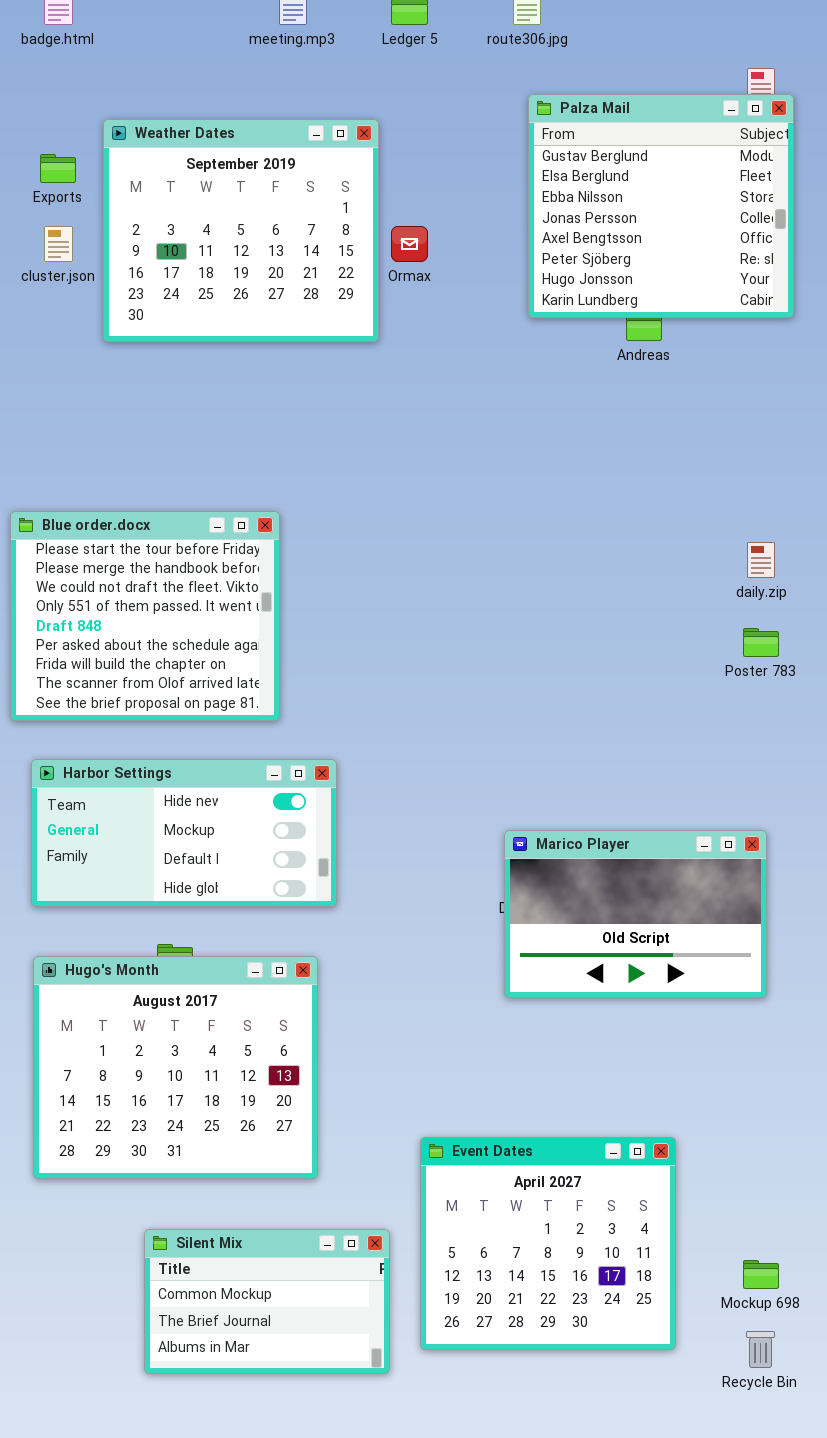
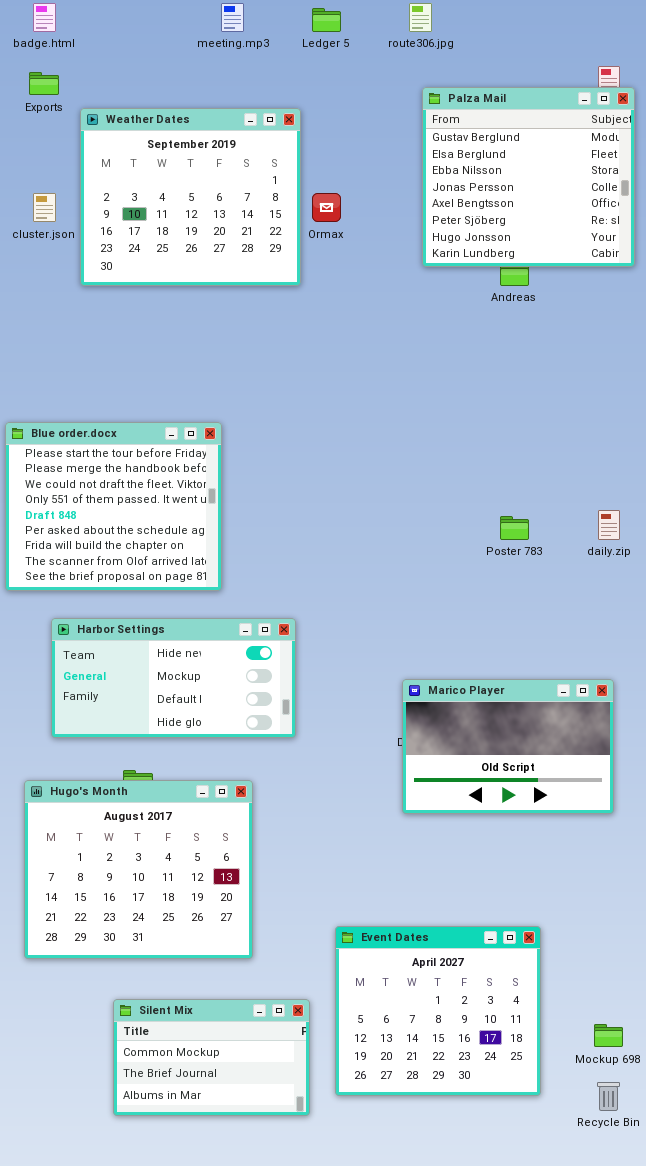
Exports: [40,154,76,183] -> [29,72,59,95], moved
daily.zip: [747,542,775,578] -> [598,510,620,540], moved
Poster 783: [743,628,779,657] -> [500,516,529,540], moved
Harbor Settings: [31,759,337,907] -> [51,618,296,738], moved

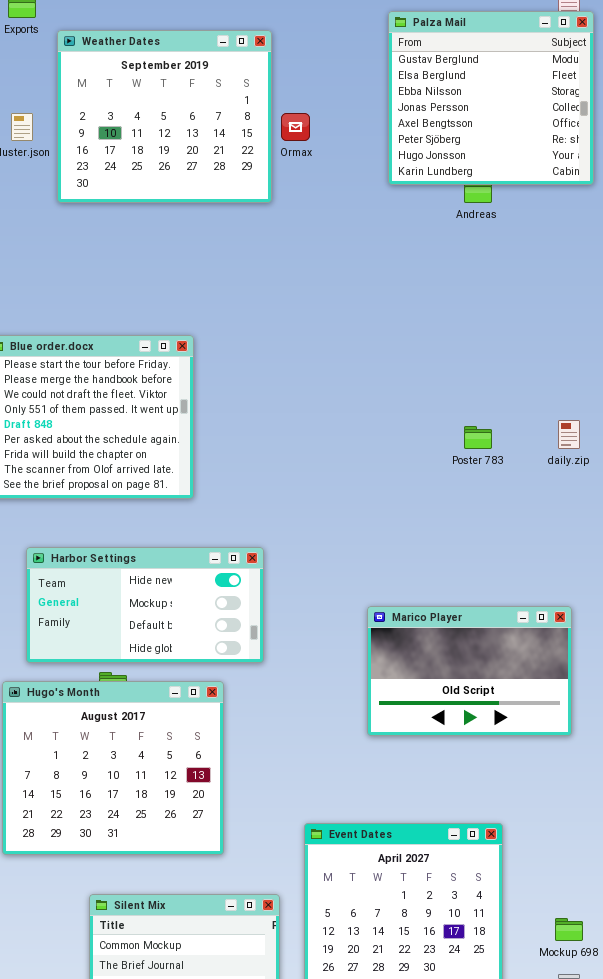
Harbor Settings: [51,618,296,738] -> [26,547,264,663], moved
Marico Player: [402,679,614,814] -> [367,606,572,736], moved

